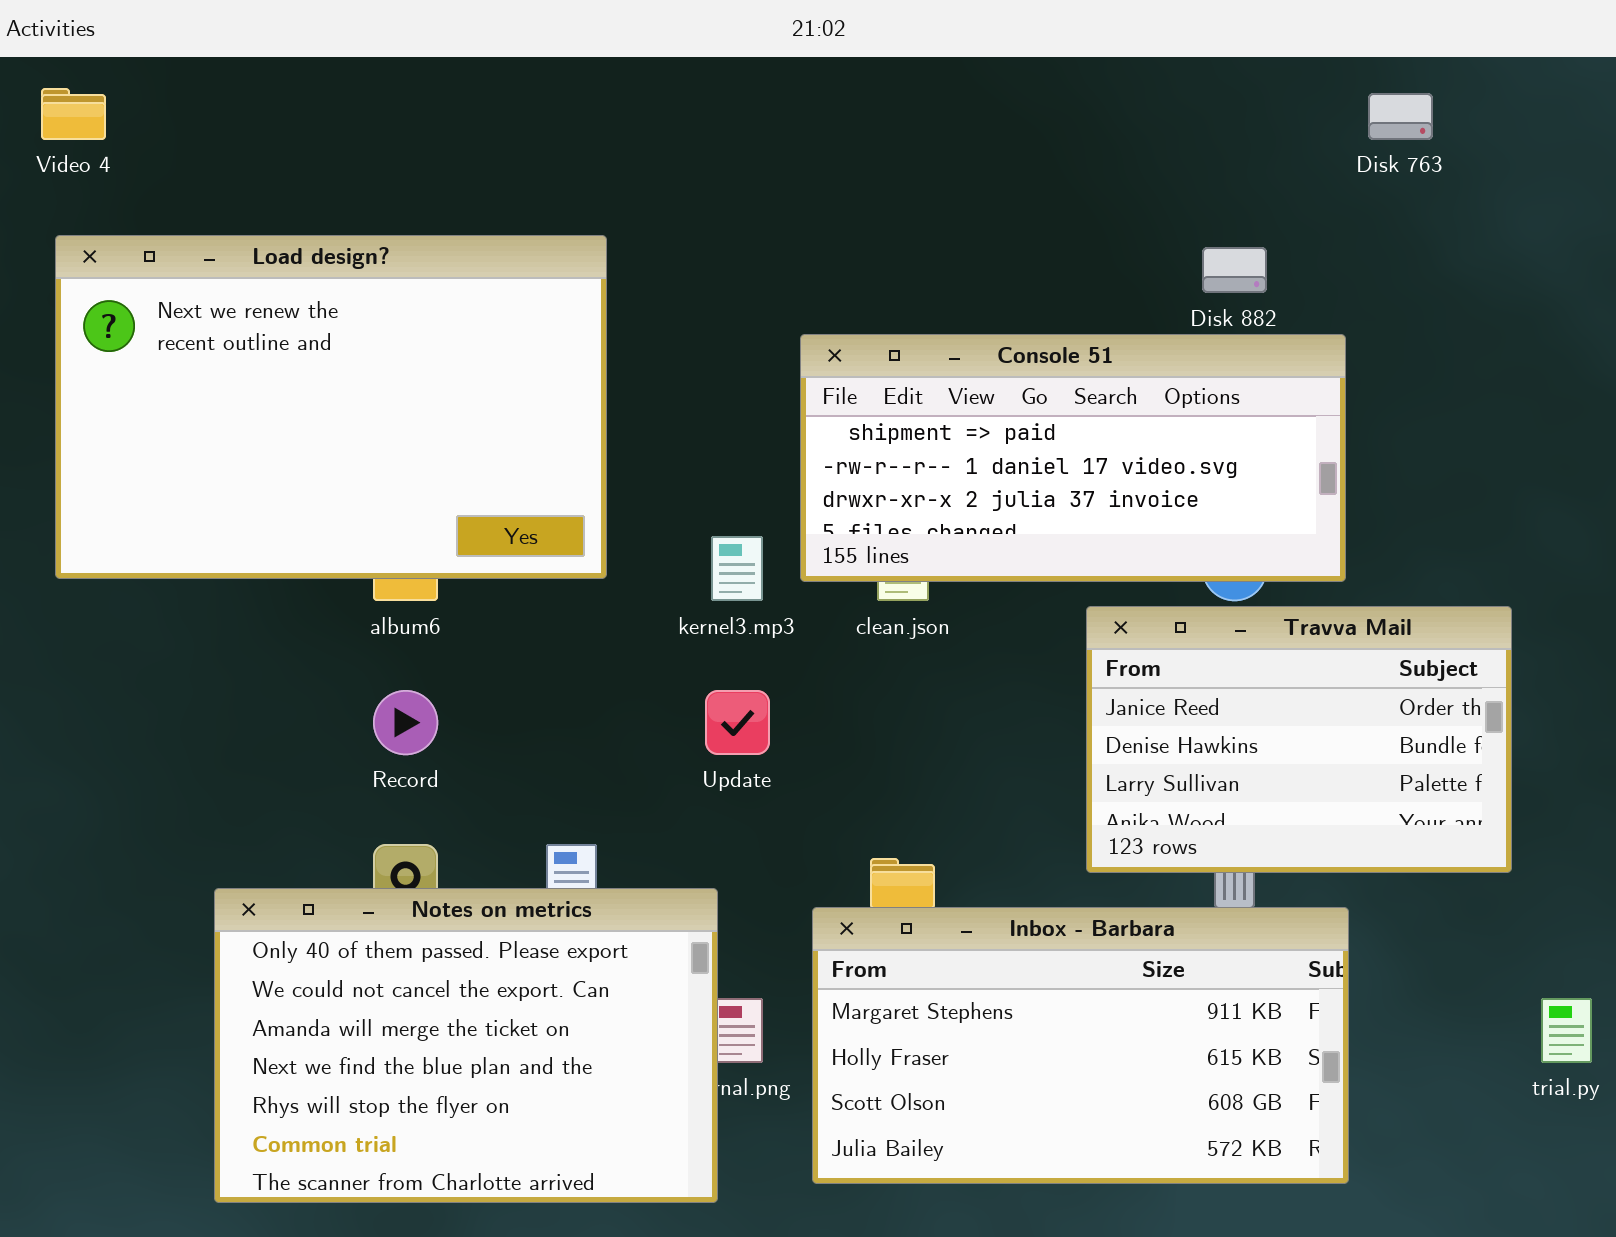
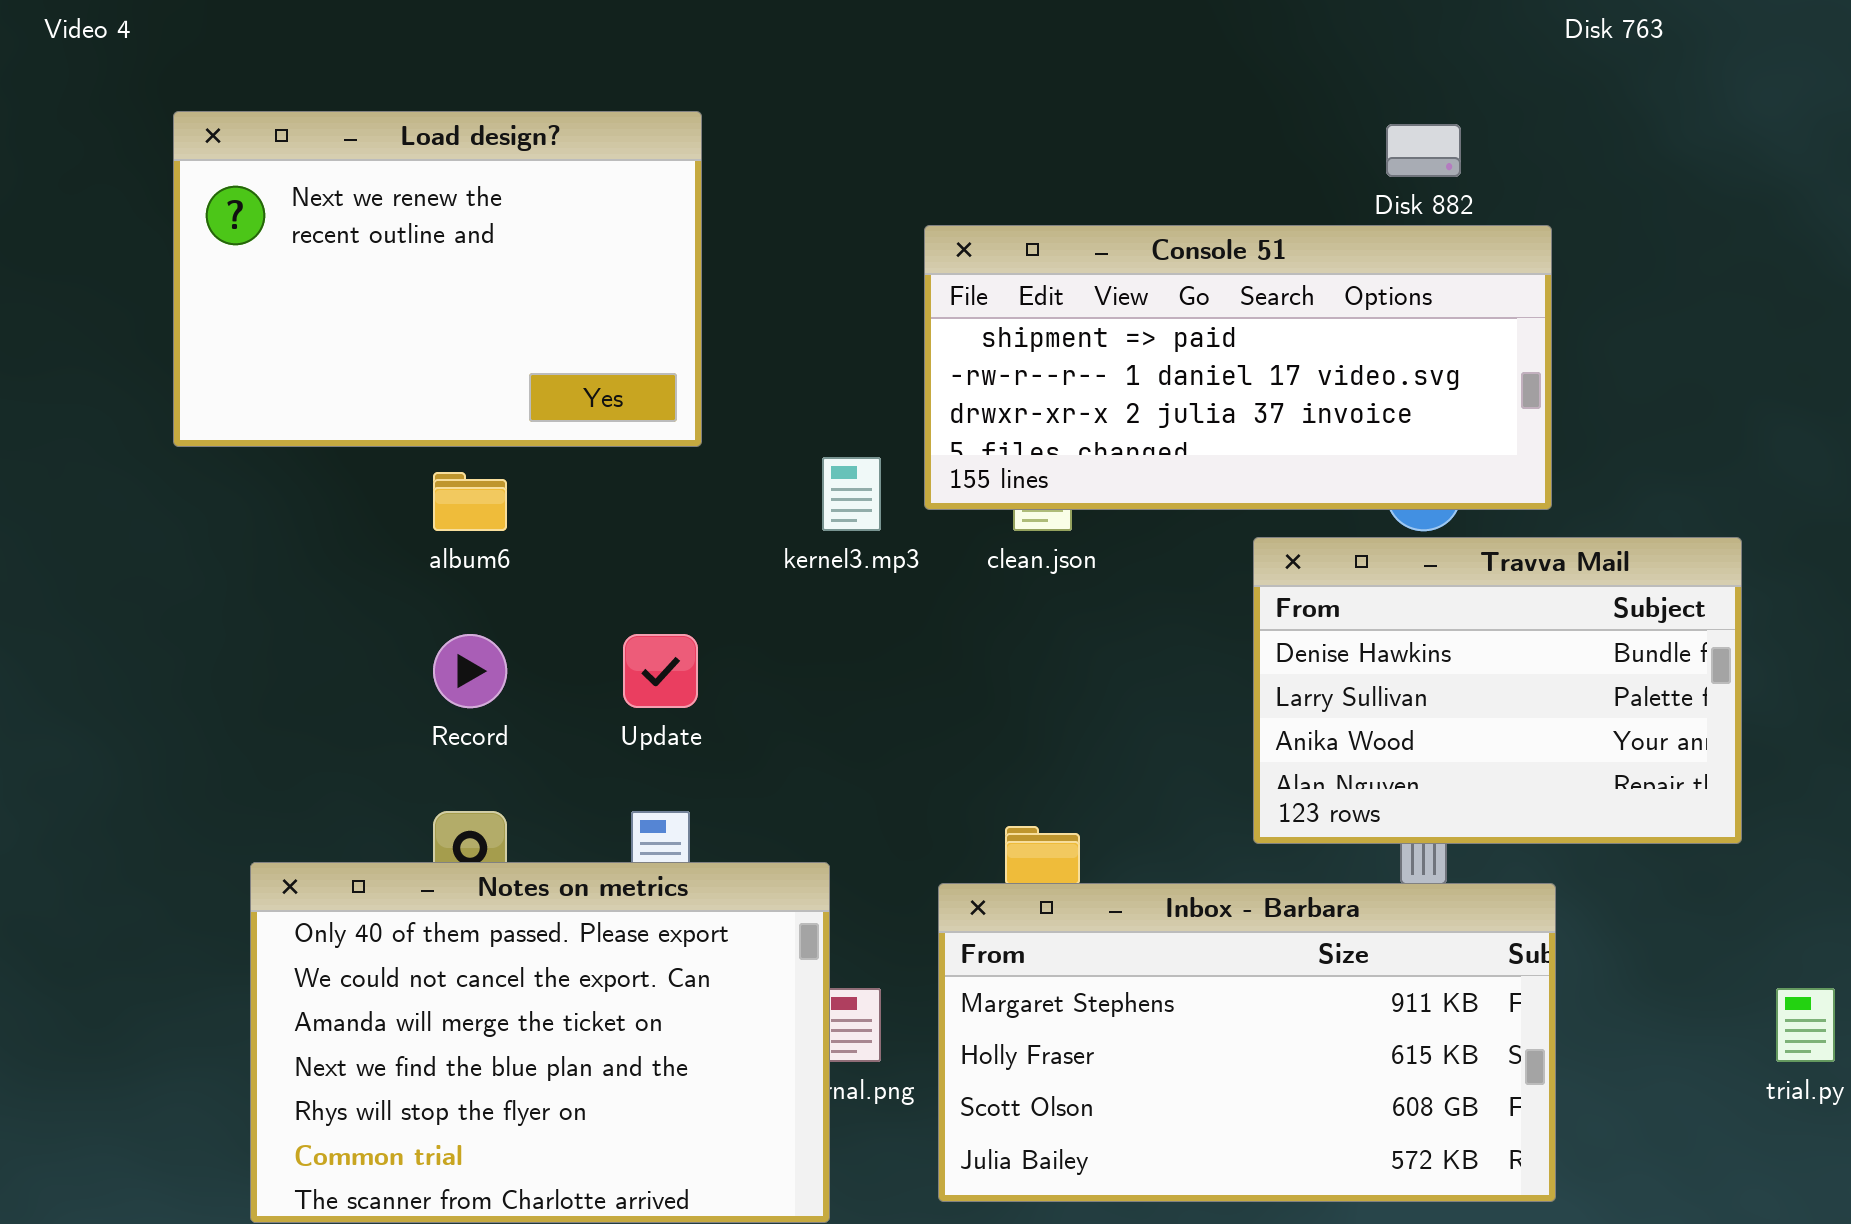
Load design?: [55,235,607,579] -> [173,111,702,447], resized
Travva Mail: [1086,606,1512,873] -> [1253,537,1742,844], scrolled down 1 row
Update: [705,690,770,755] -> [623,634,698,708], moved

